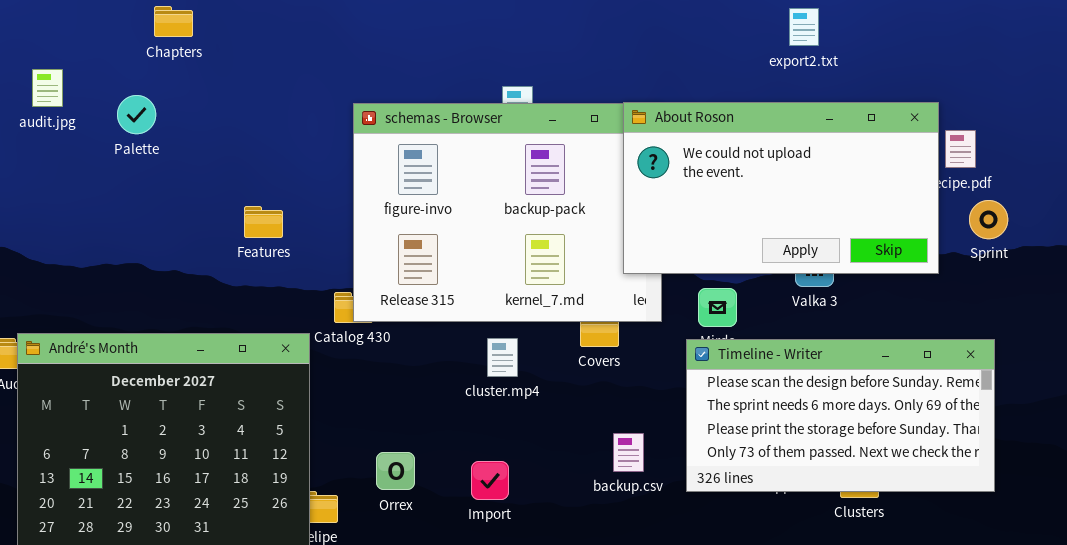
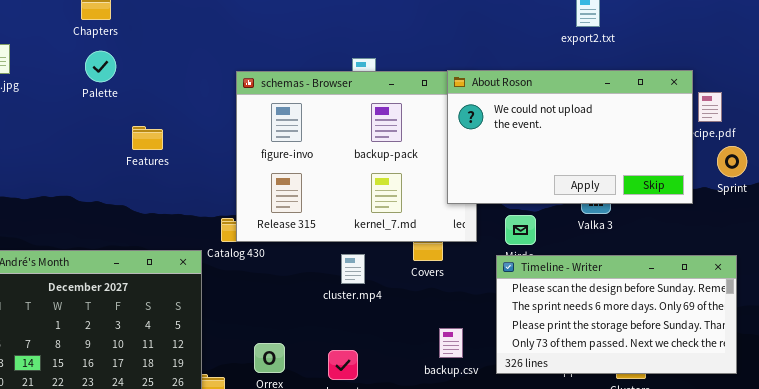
Palette: [117,95,156,134] -> [85,51,116,82], moved
Features: [244,206,283,238] -> [132,126,163,150], moved

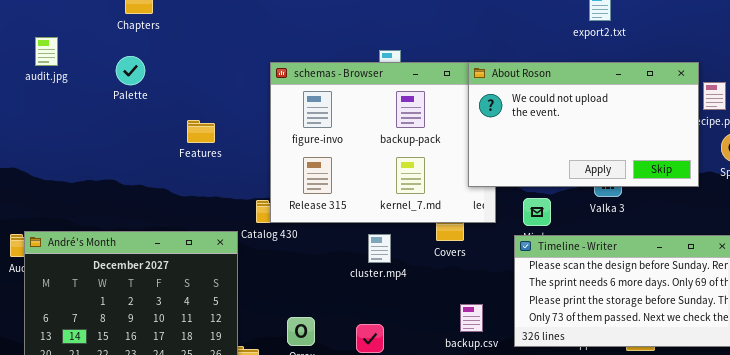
Palette: [85,51,116,82] -> [116,56,145,85], moved
Features: [132,126,163,150] -> [187,120,215,143], moved

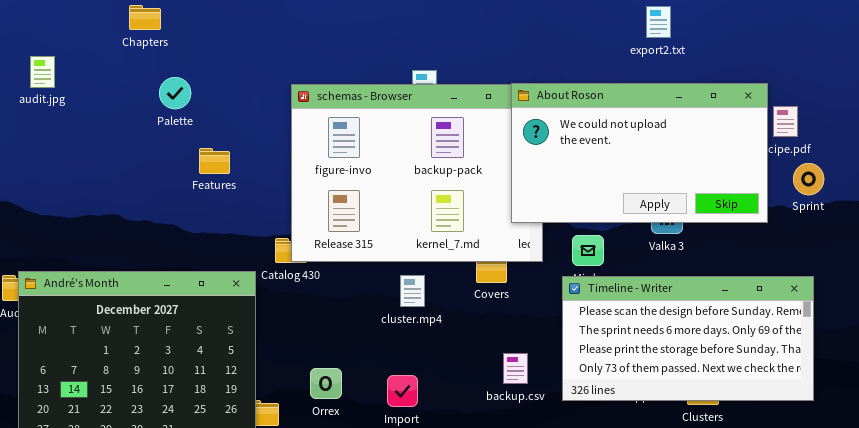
Palette: [116,56,145,85] -> [159,77,191,109], moved

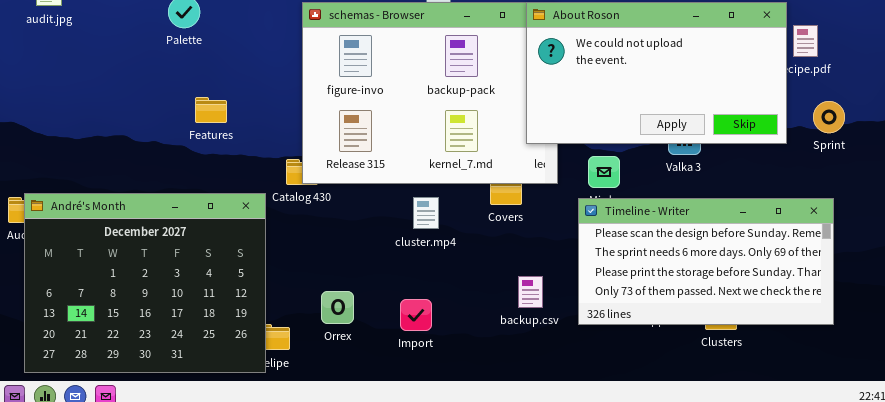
Features: [199,148,230,174] -> [195,97,227,123], moved
Sprint: [793,163,824,195] -> [813,101,845,133], moved

